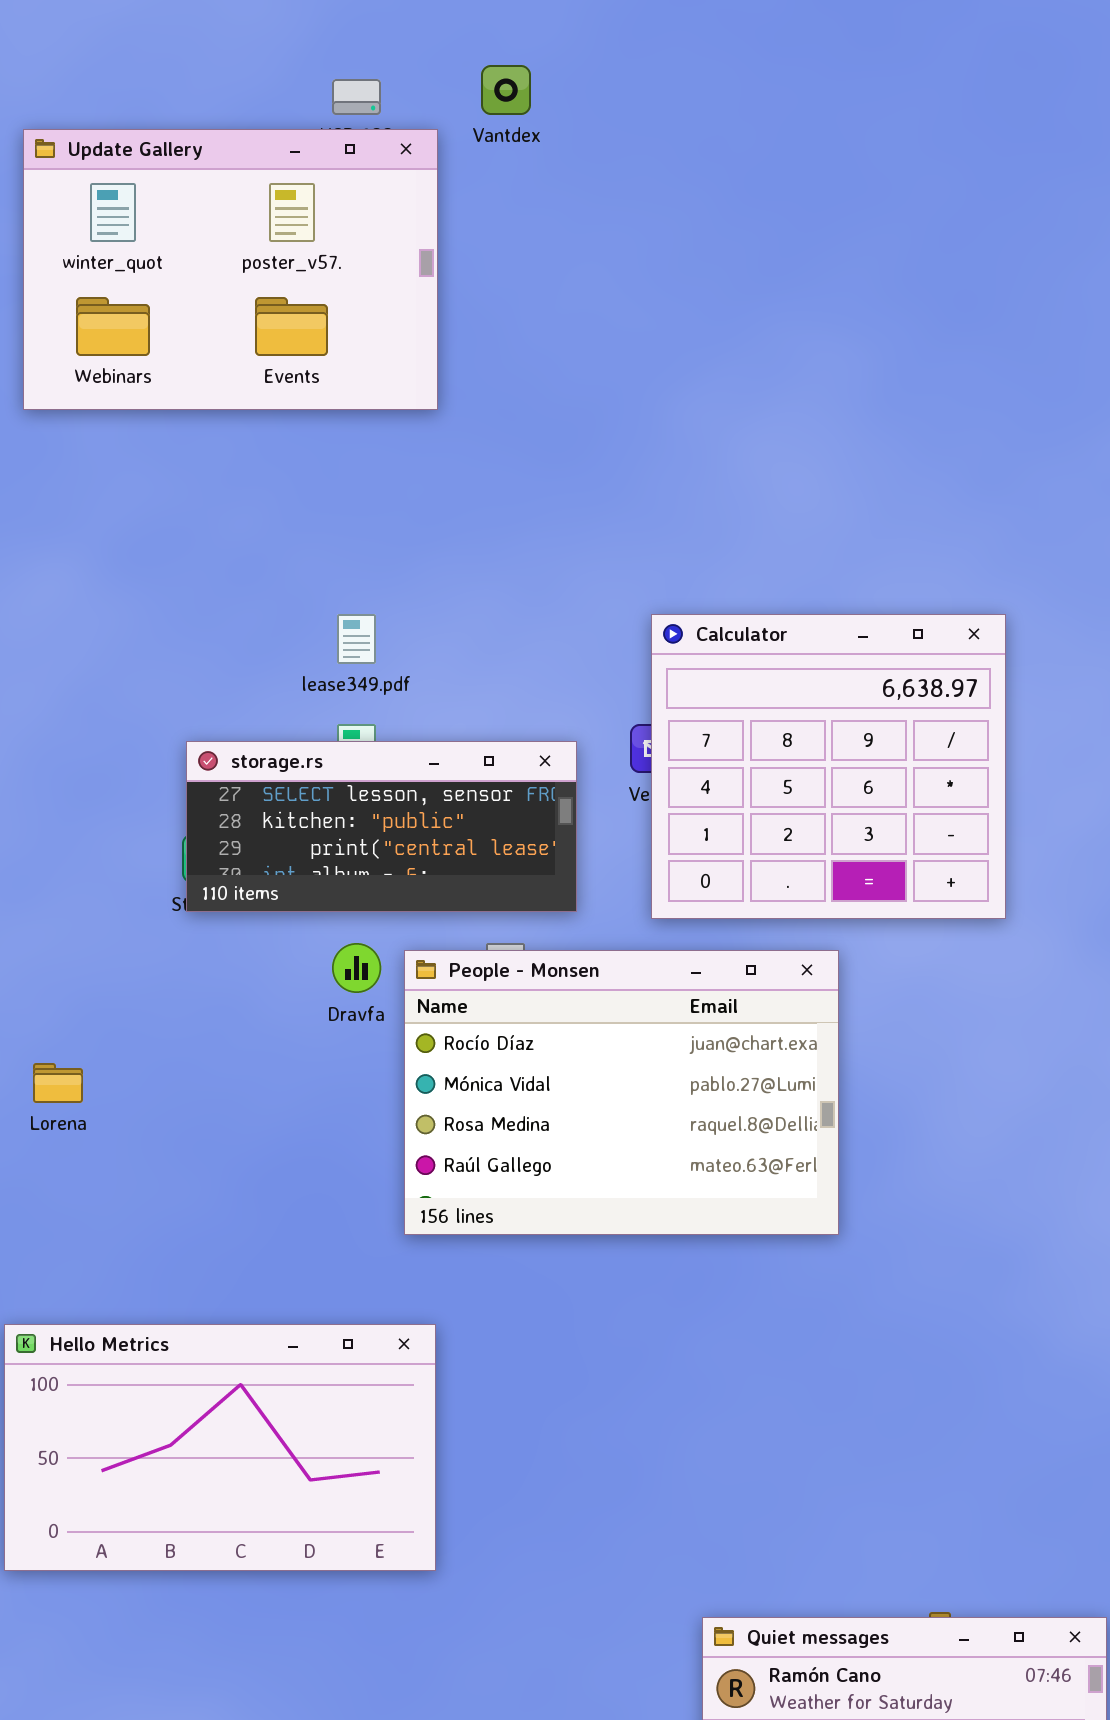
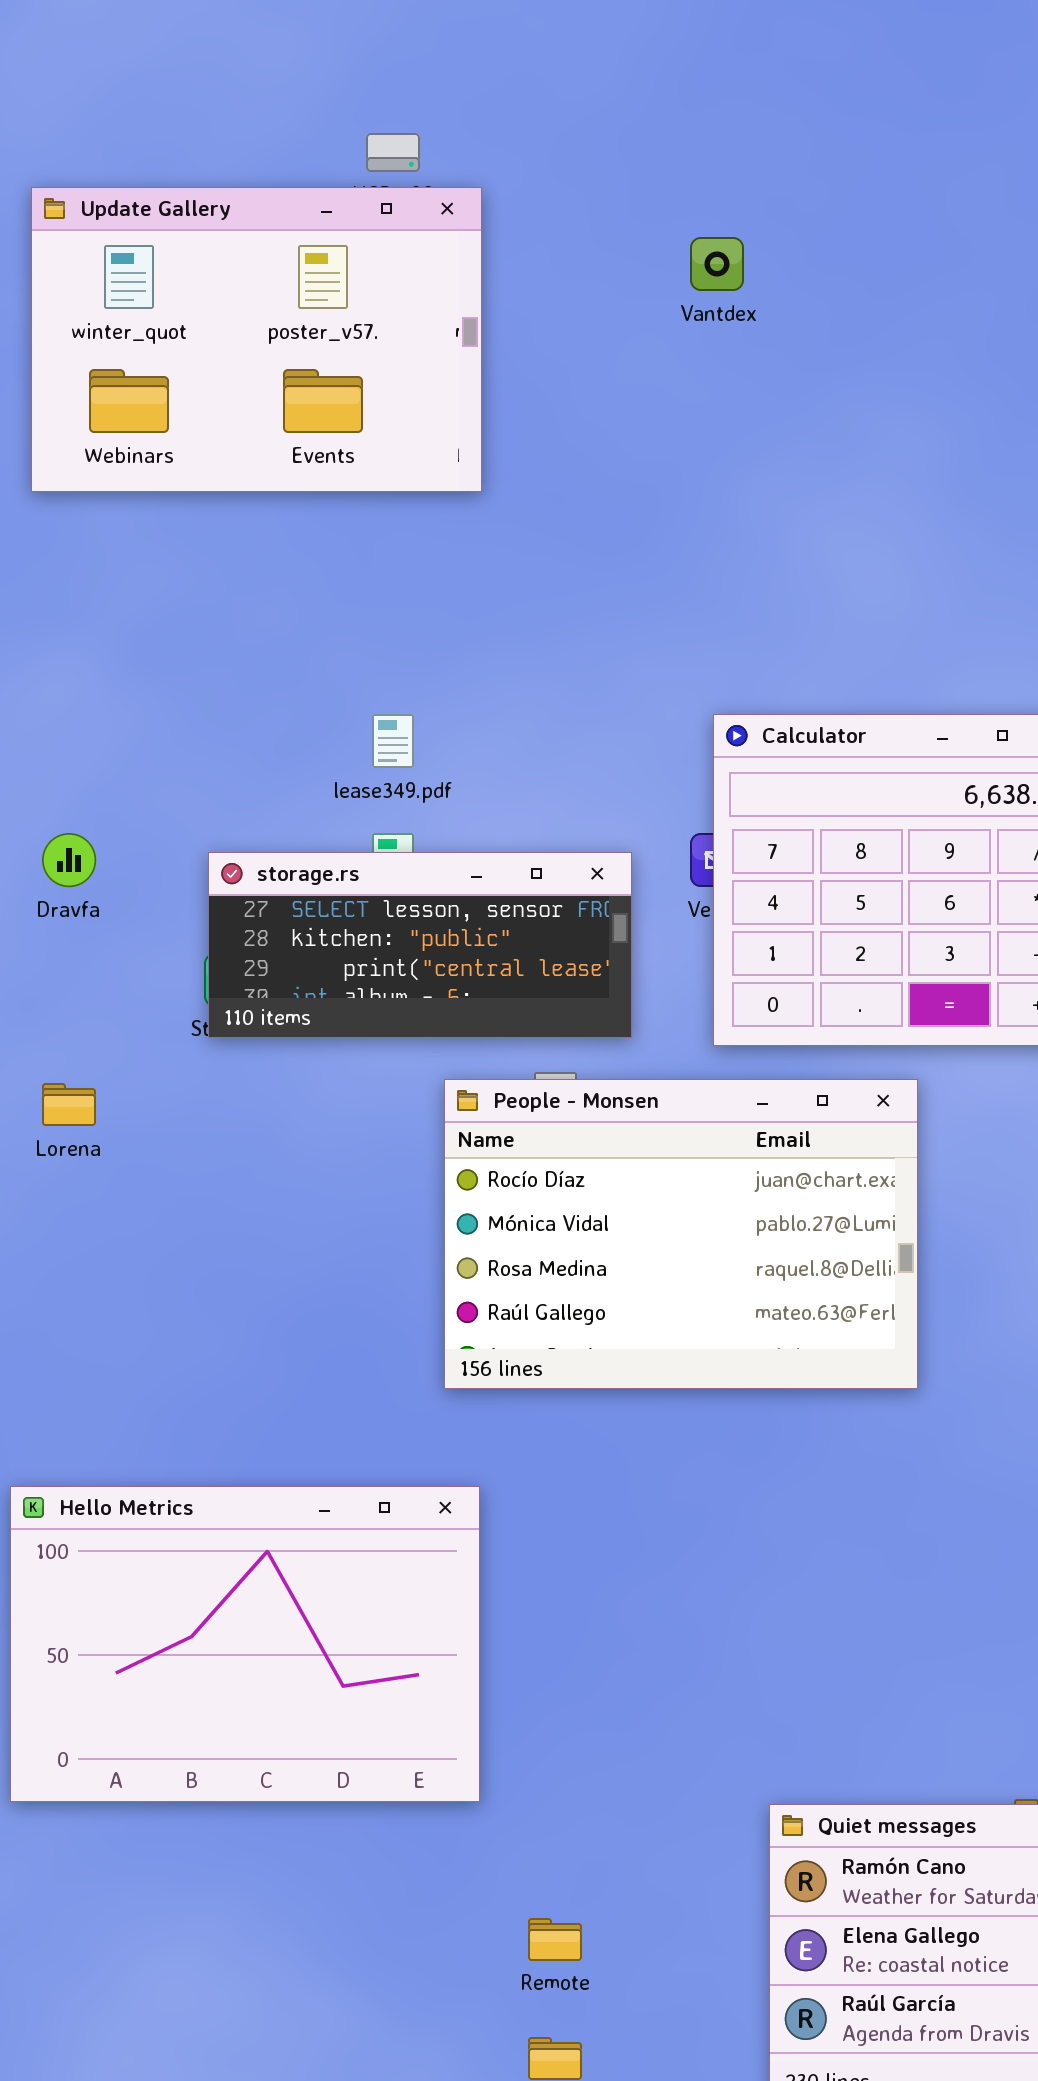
Vantdex: [481,65,531,115] -> [690,237,744,291], moved
Dravfa: [332,943,381,993] -> [42,833,96,887], moved
Lorena: [33,1063,83,1103] -> [42,1083,96,1126], moved
Hello Metrics: [4,1324,436,1571] -> [10,1486,480,1802], resized

